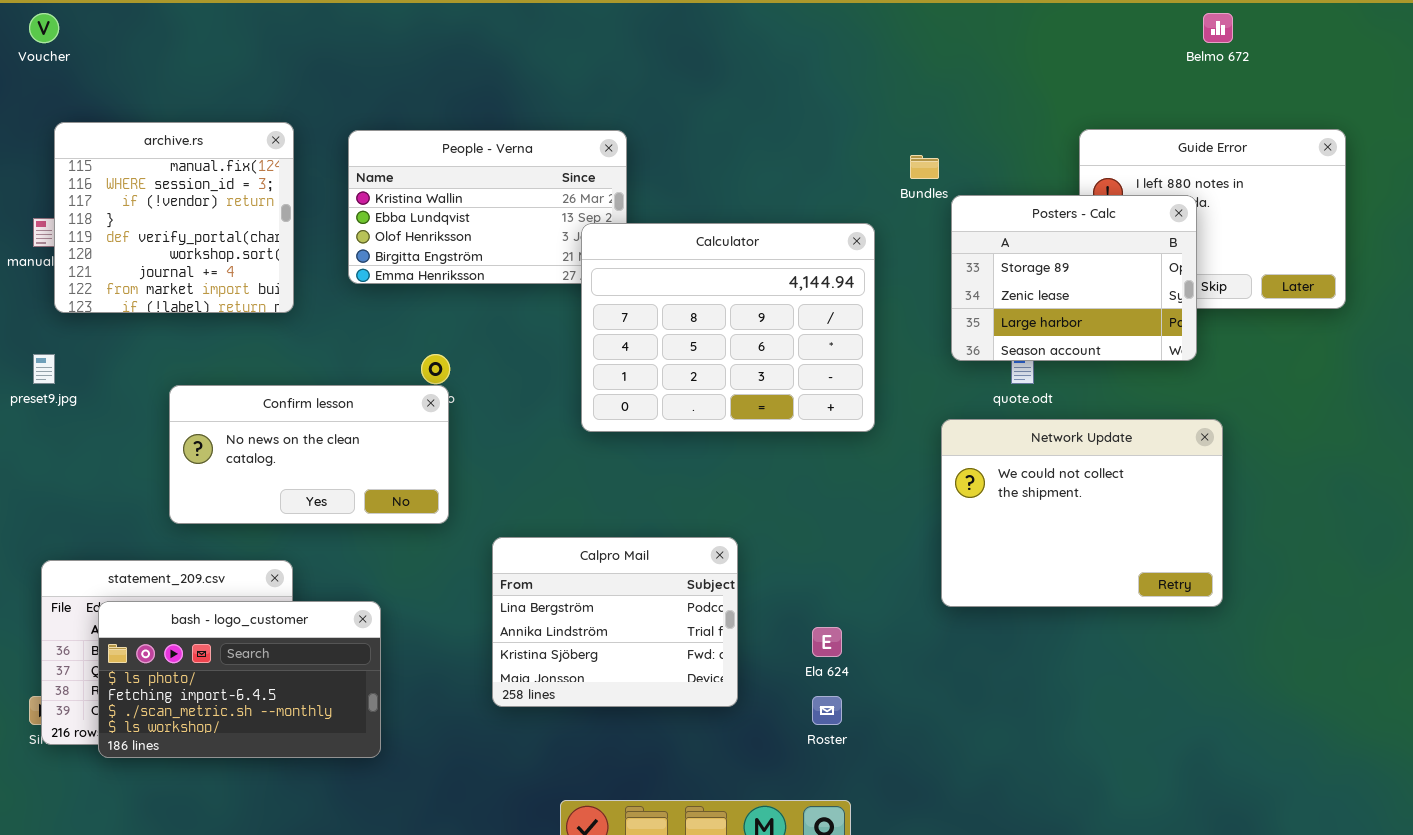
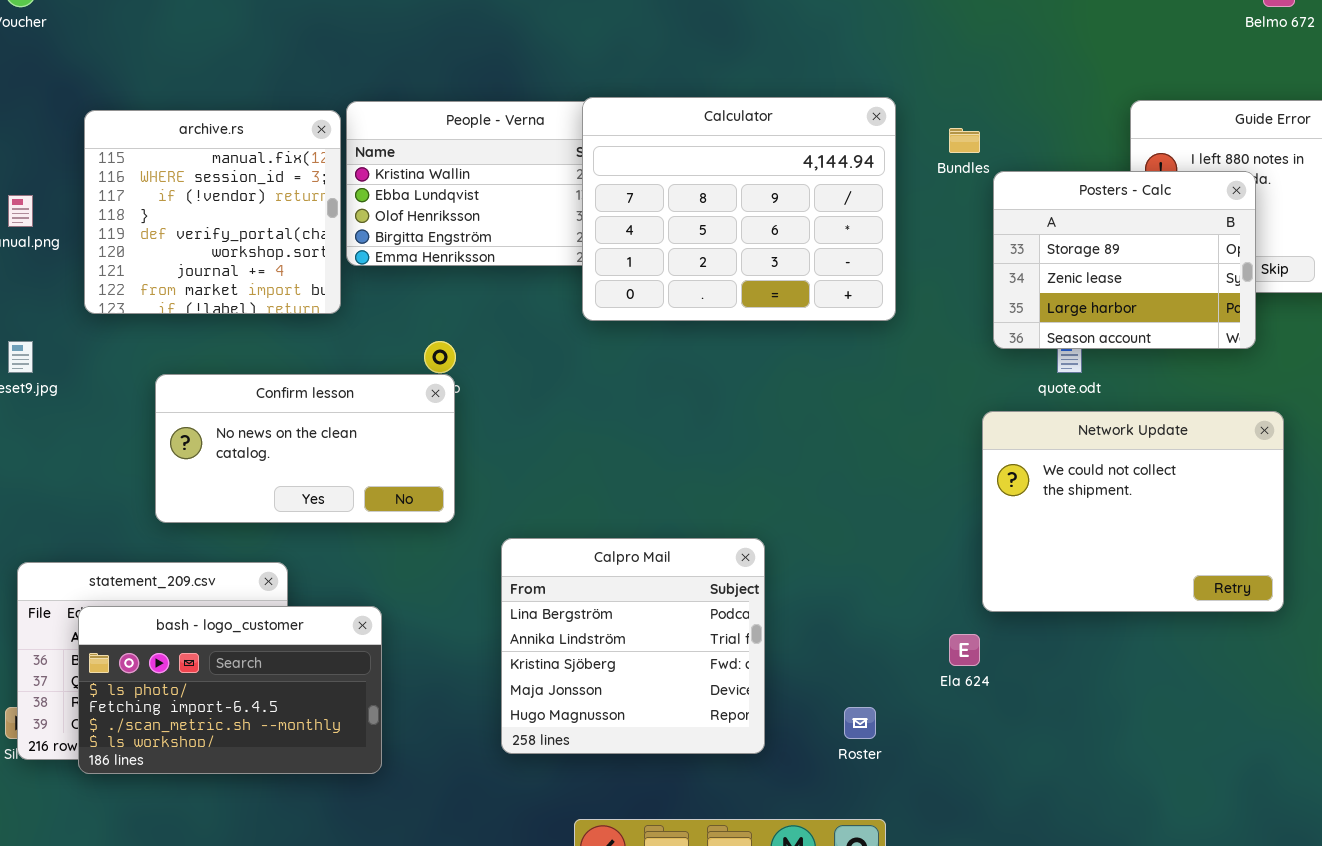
archive.rs: [54,122,294,313] -> [84,110,341,314], moved
Calculator: [581,223,875,432] -> [582,97,896,321], moved
Calpro Mail: [492,537,738,707] -> [501,538,765,754], resized
Ela 624: [812,627,842,657] -> [949,634,980,666], moved

